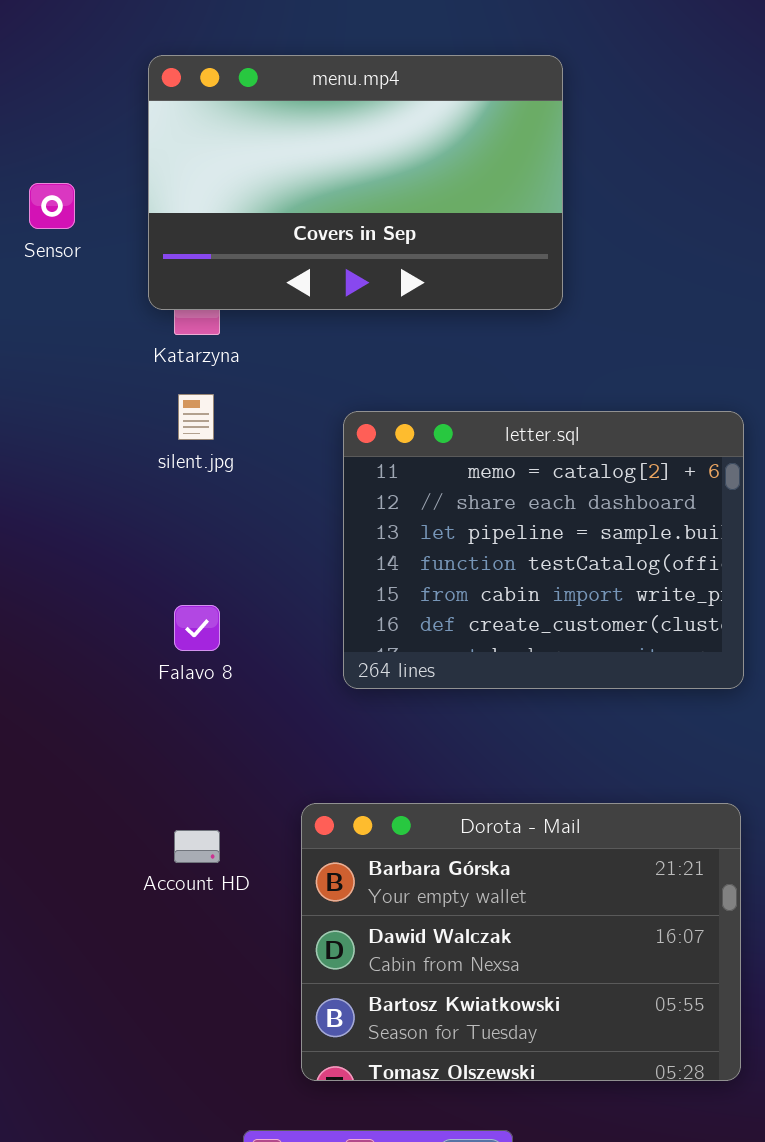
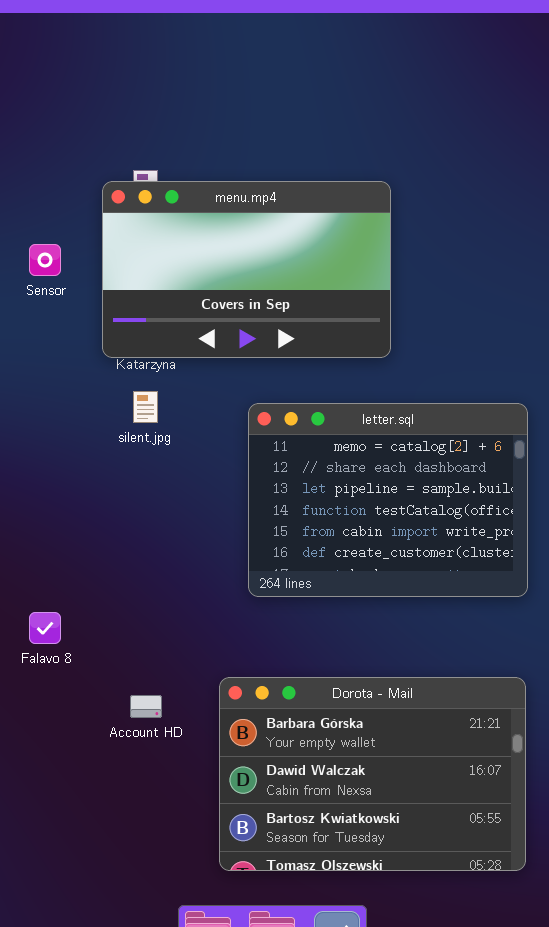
menu.mp4: [148,55,563,310] -> [102,181,391,358], moved
Falavo 8: [174,605,220,651] -> [29,612,61,644], moved

